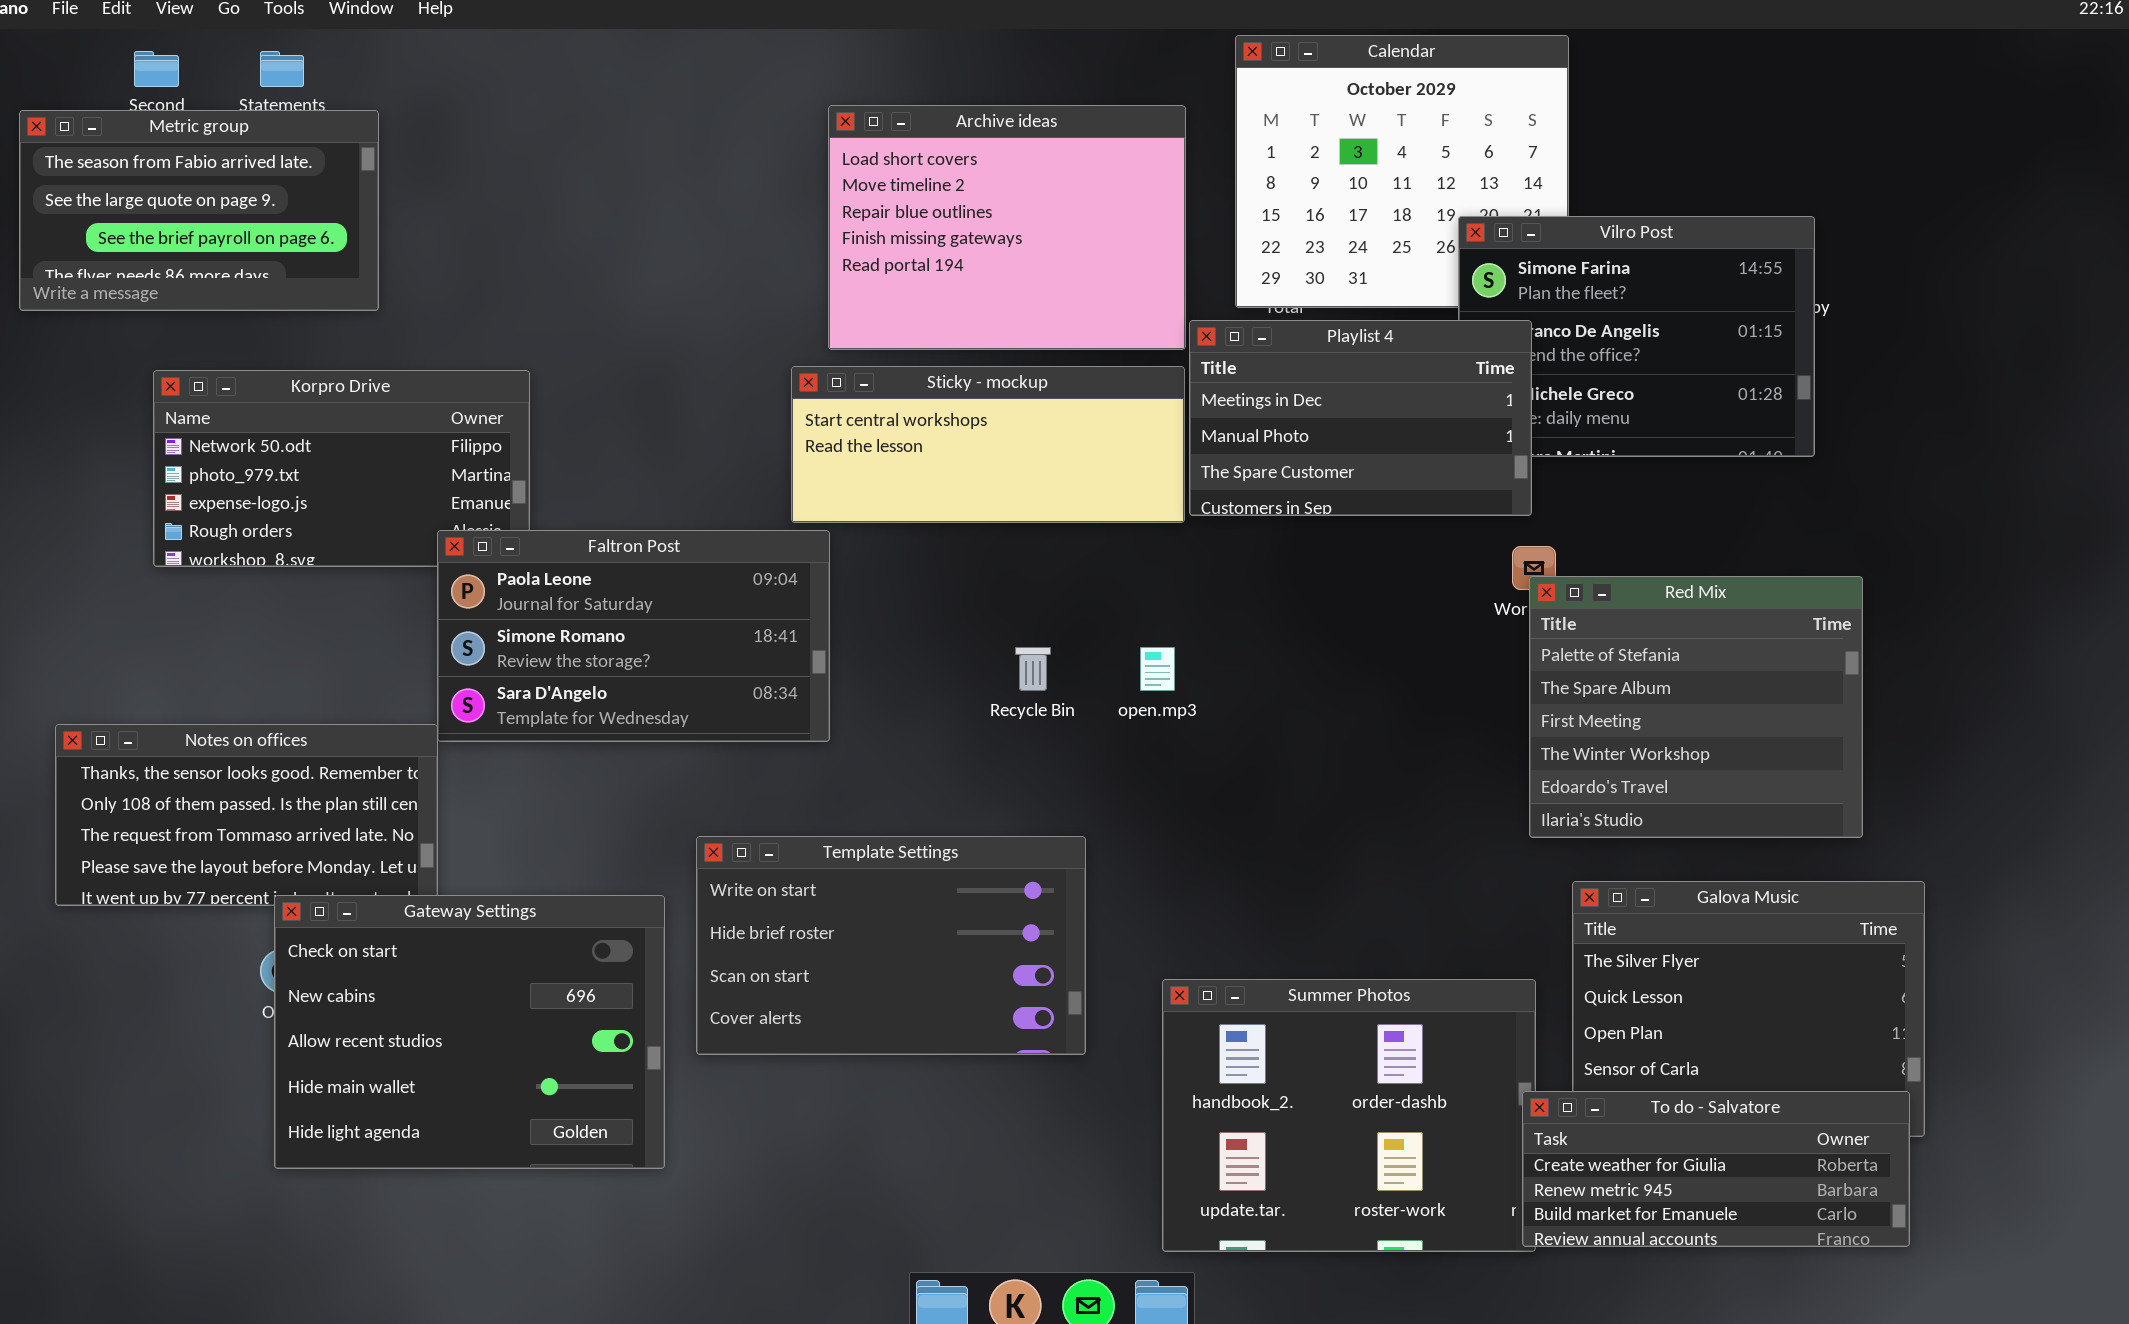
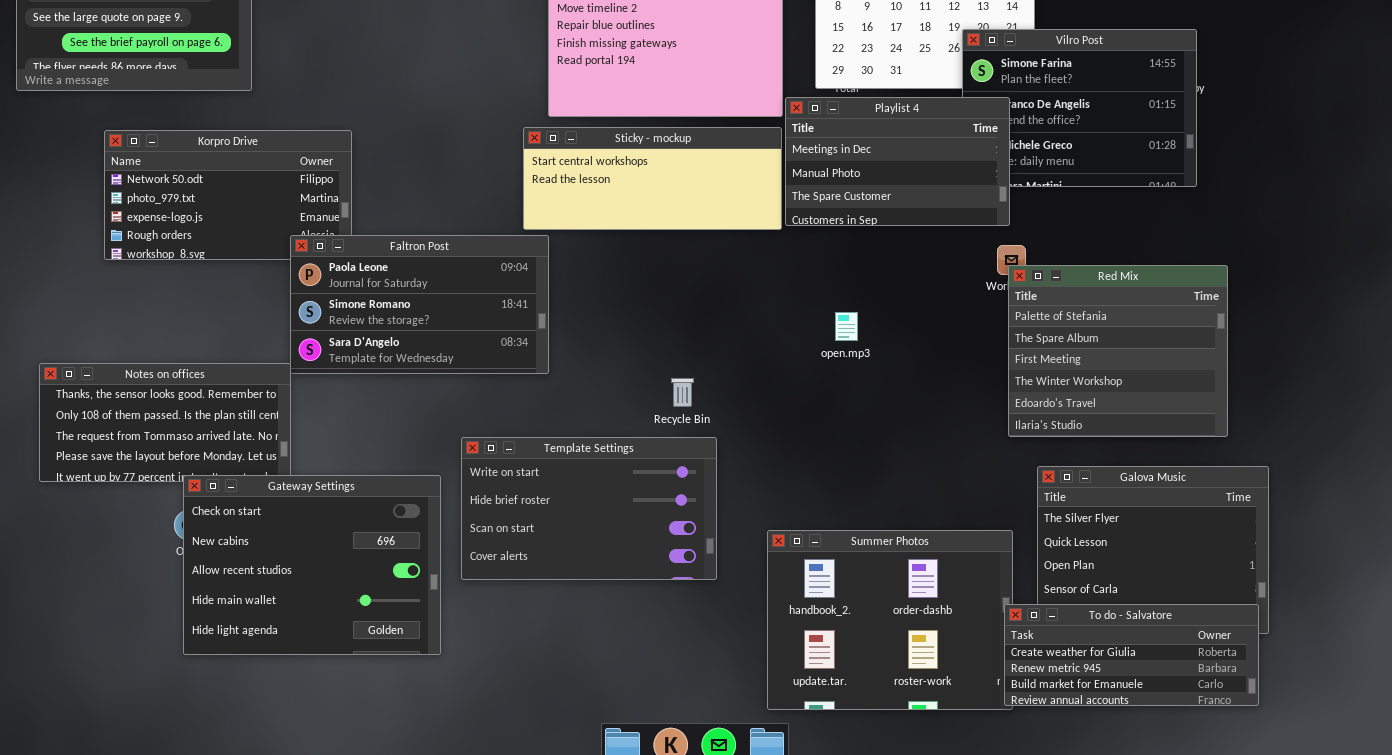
Recycle Bin: [1015,647,1051,691] -> [671,378,694,407], moved
open.mp3: [1140,647,1175,691] -> [835,312,858,341], moved

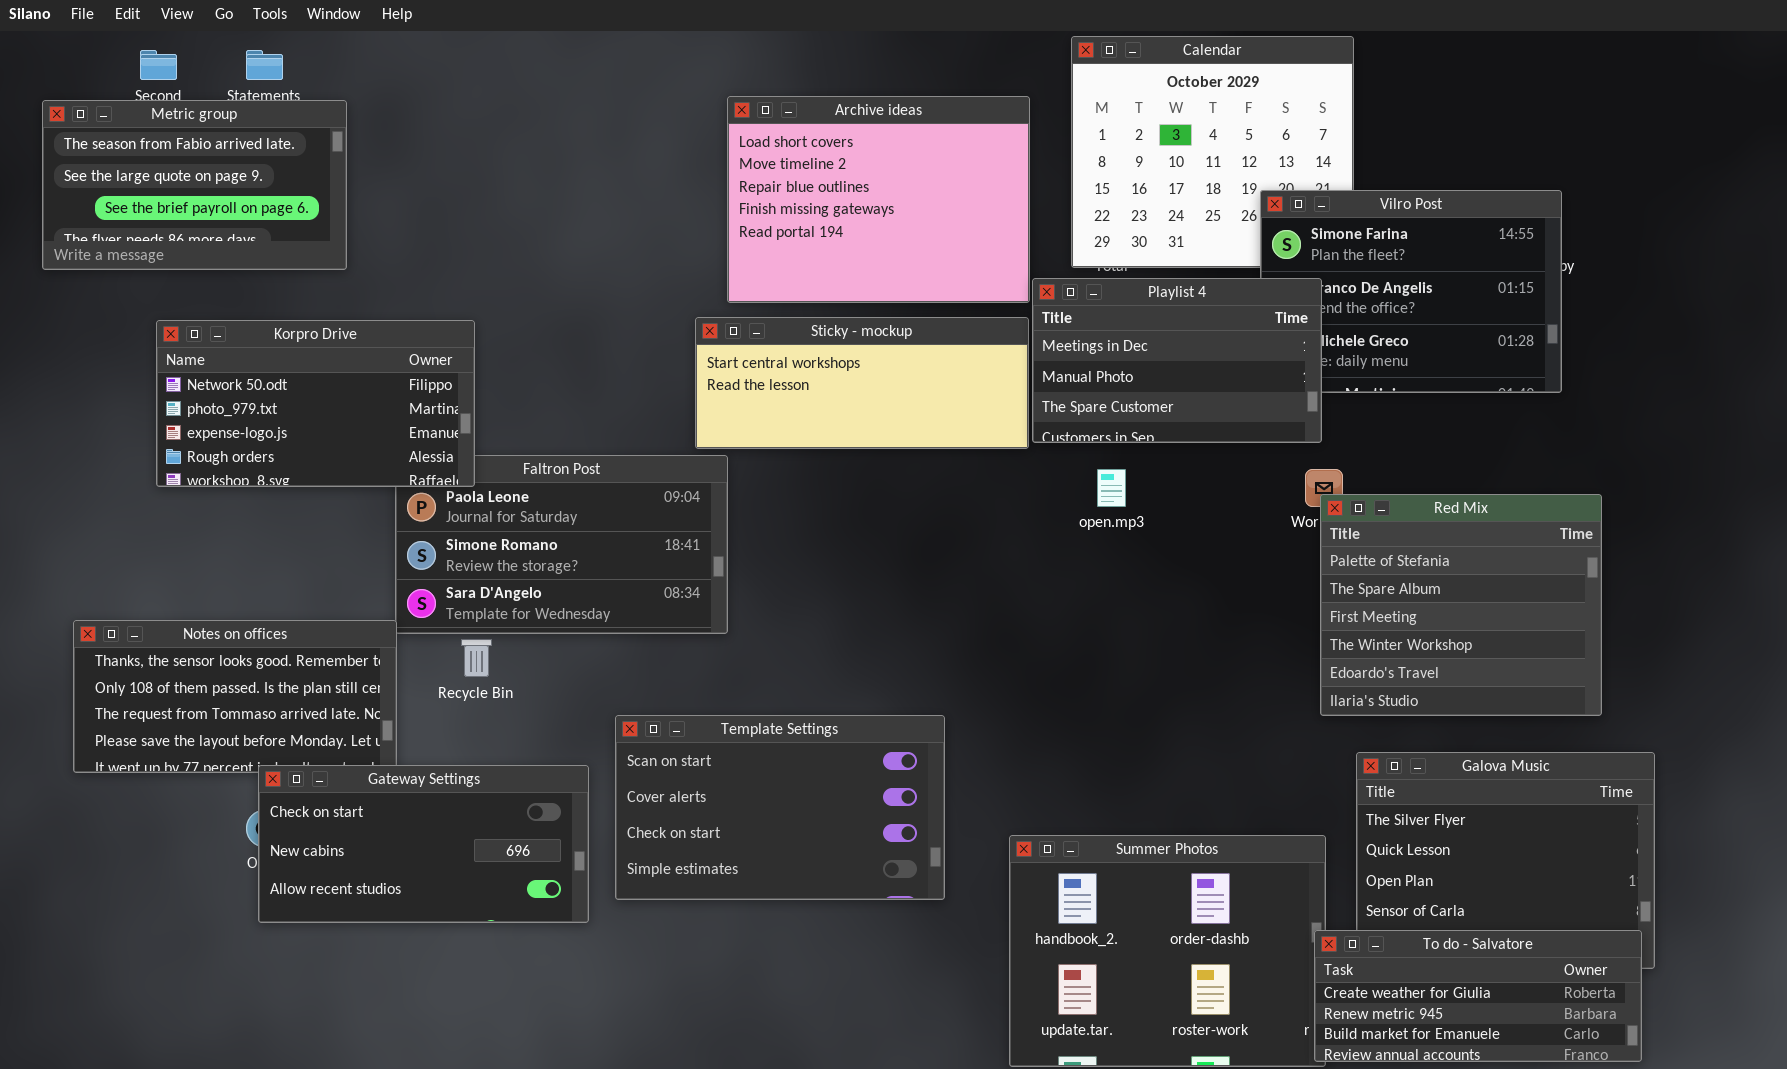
Korpro Drive: [104,130,352,260] -> [156,320,475,487], raised
open.mp3: [835,312,858,341] -> [1097,469,1126,507], moved
Recycle Bin: [671,378,694,407] -> [461,639,492,677], moved
Template Settings: [461,437,717,580] -> [615,715,945,900], scrolled down 2 rows
Gateway Settings: [183,475,441,655] -> [258,765,589,923], resized

